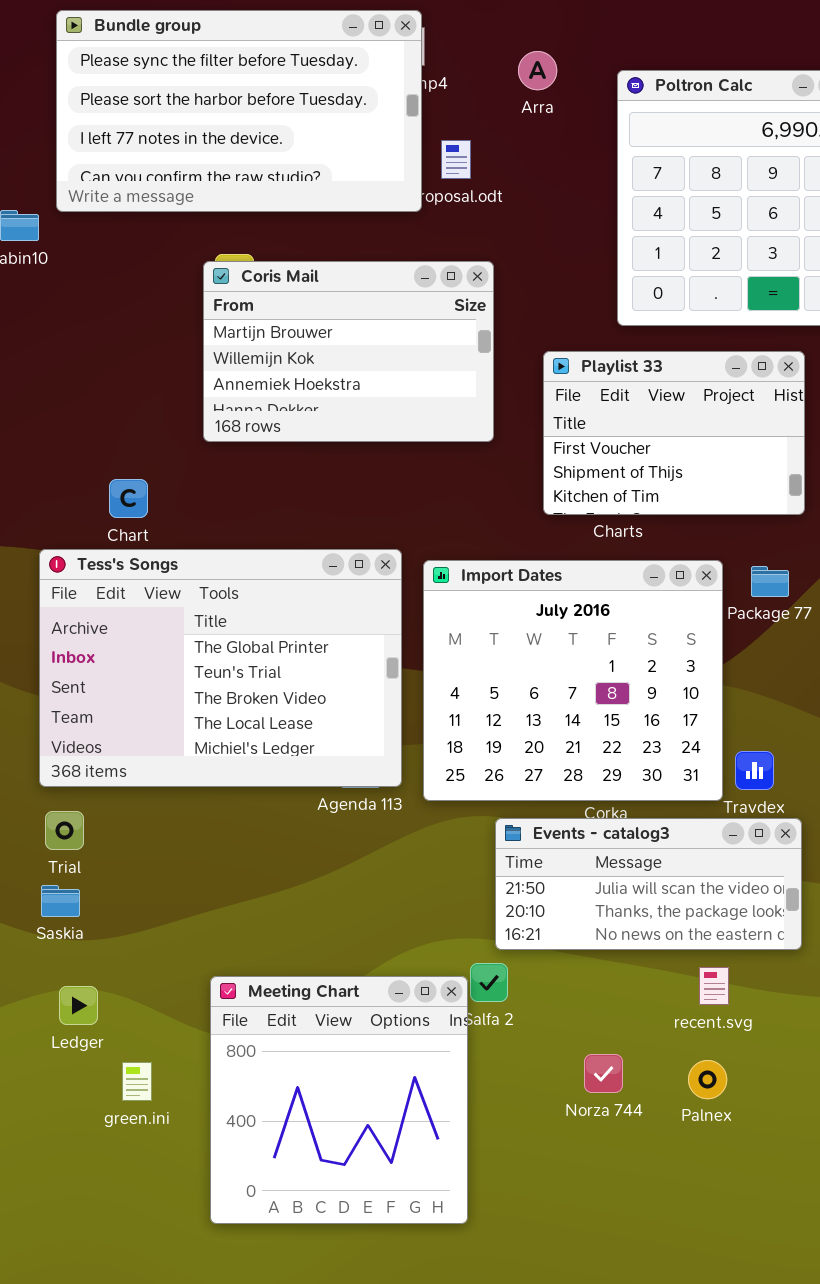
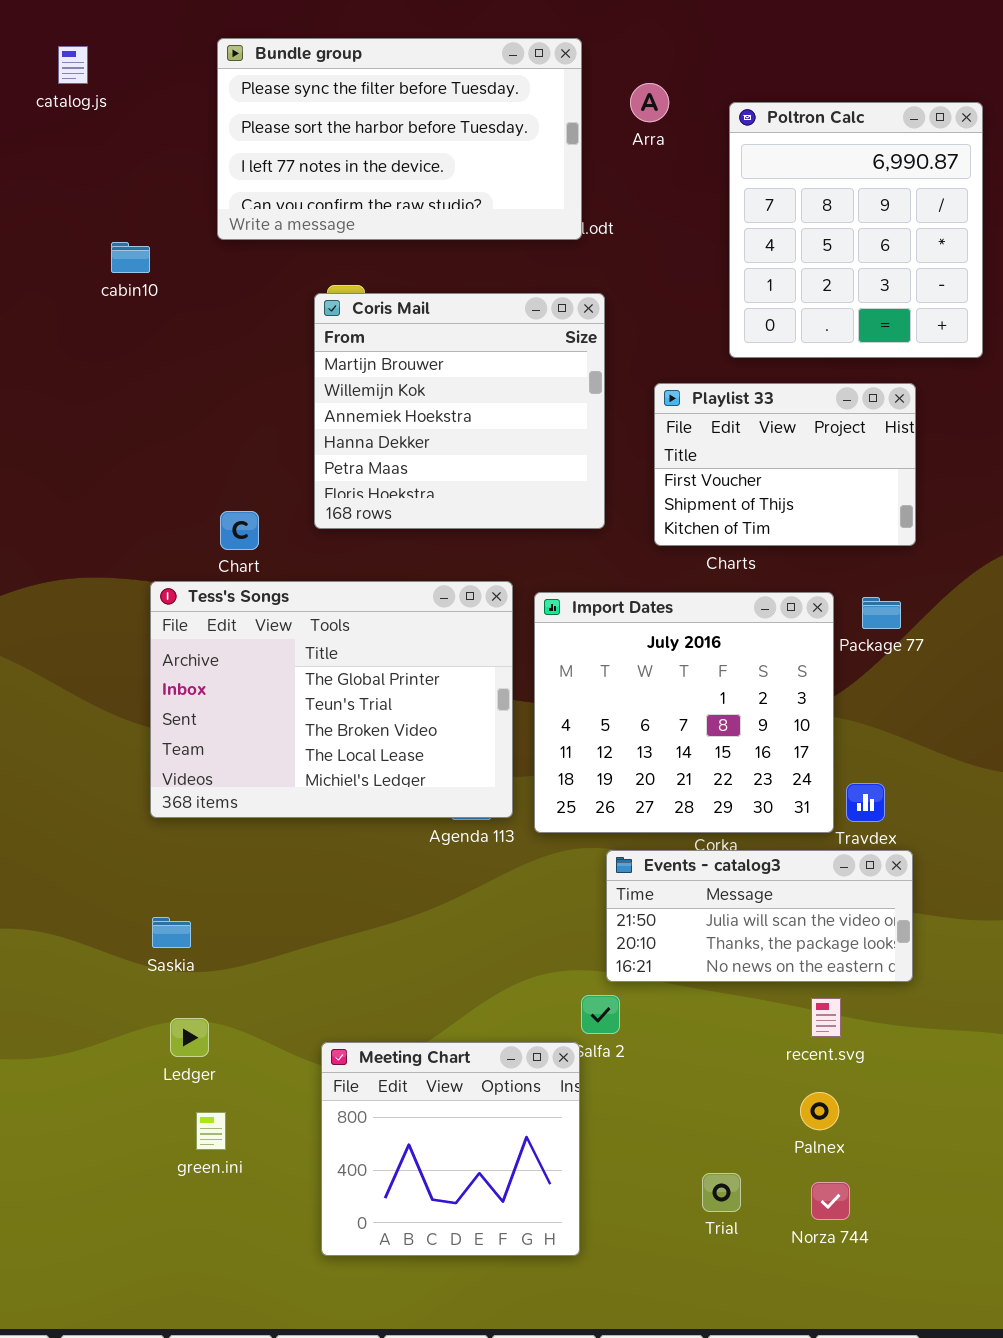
Bundle group: [56,10,422,212] -> [217,38,582,240], moved
Coris Mail: [203,261,494,442] -> [314,293,605,529], resized
Trial: [45,811,84,850] -> [702,1173,741,1212], moved
Meeting Chart: [210,976,468,1224] -> [321,1042,580,1256], resized
Norza 744: [584,1054,623,1093] -> [811,1182,850,1220], moved
green.ini: [122,1062,152,1101] -> [196,1112,226,1150], moved

